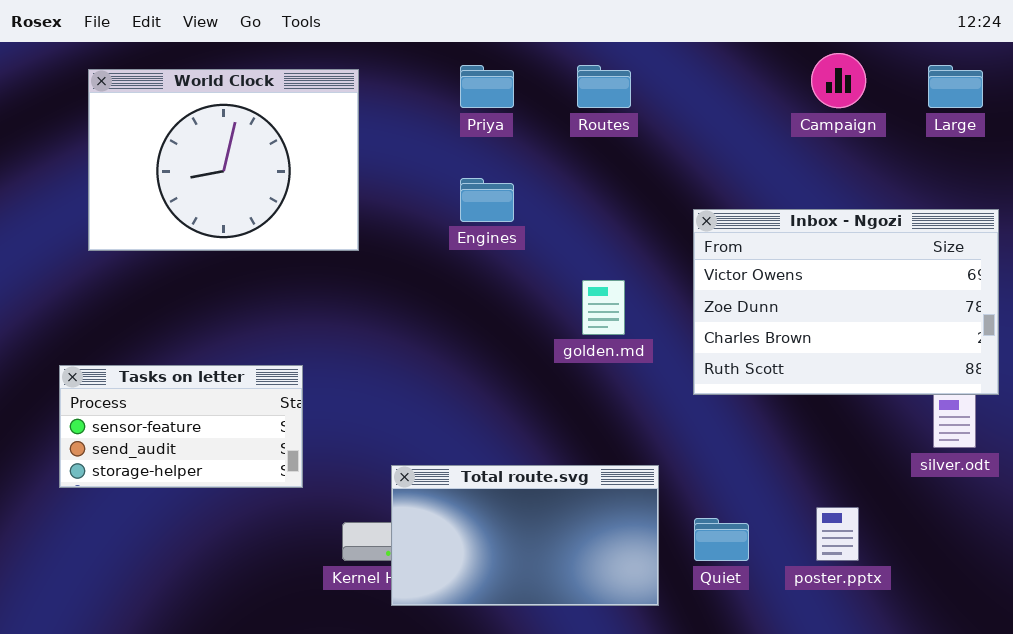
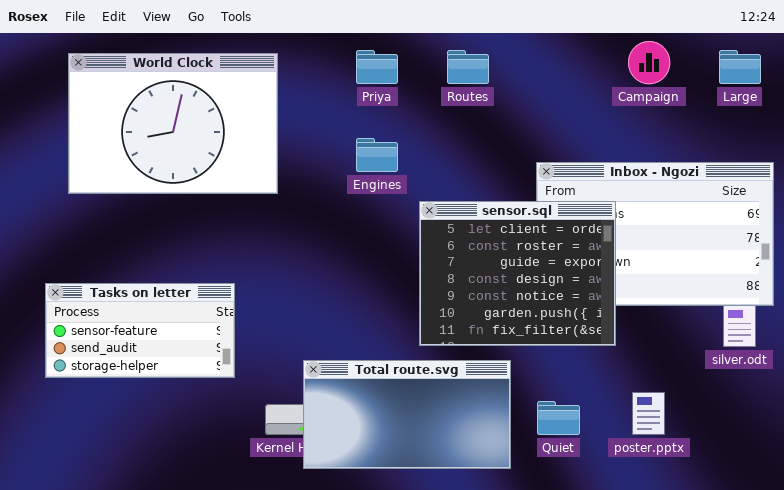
sensor.sql: none -> [419,201,616,346], opened

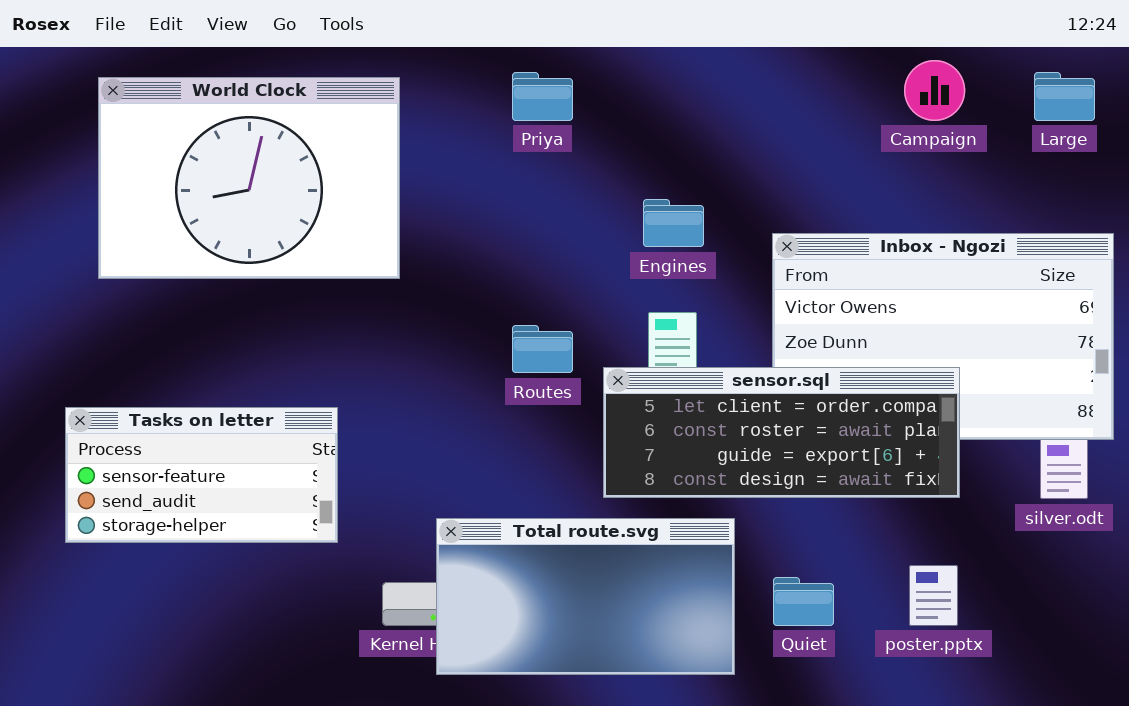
Routes: [447,50,489,84] -> [512,325,573,373], moved
Engines: [356,138,398,172] -> [643,199,704,247], moved
sensor.sql: [419,201,616,346] -> [603,367,960,498], resized

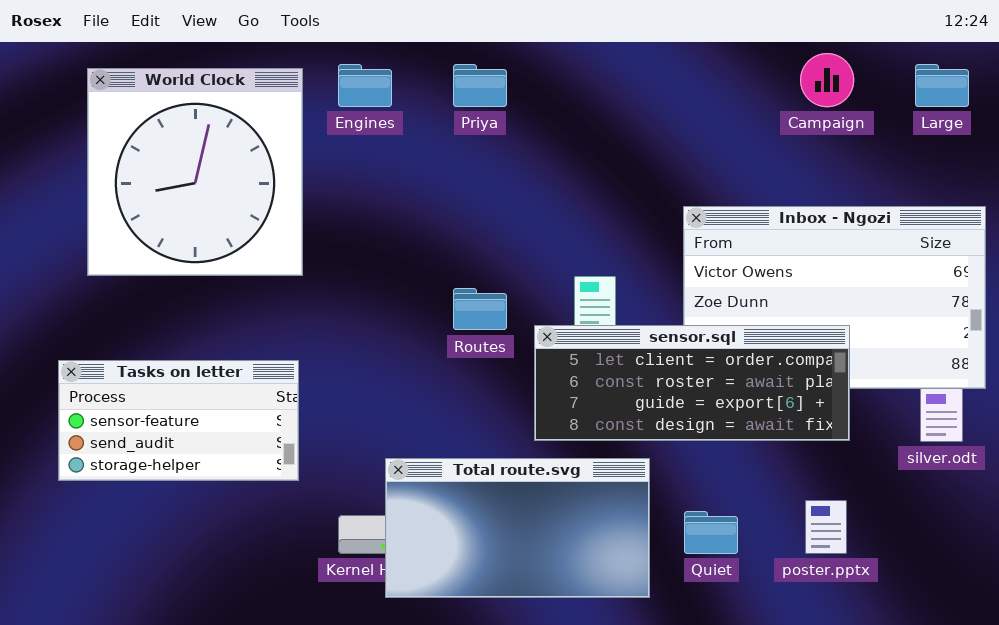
World Clock: [98,77,400,279] -> [87,68,303,276], resized
Engines: [643,199,704,247] -> [338,64,392,107], moved

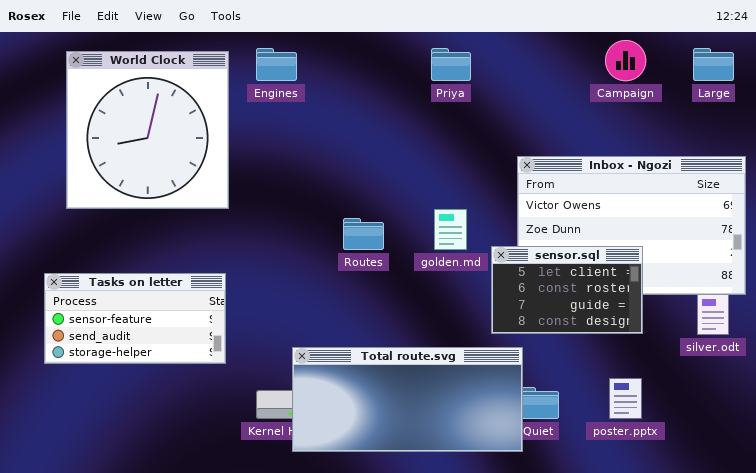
Priya: [453,64,507,107] -> [431,48,471,81], moved
sensor.sql: [534,325,850,441] -> [491,246,643,334], resized
Total route.svg: [385,458,650,598] -> [292,347,523,452], resized

